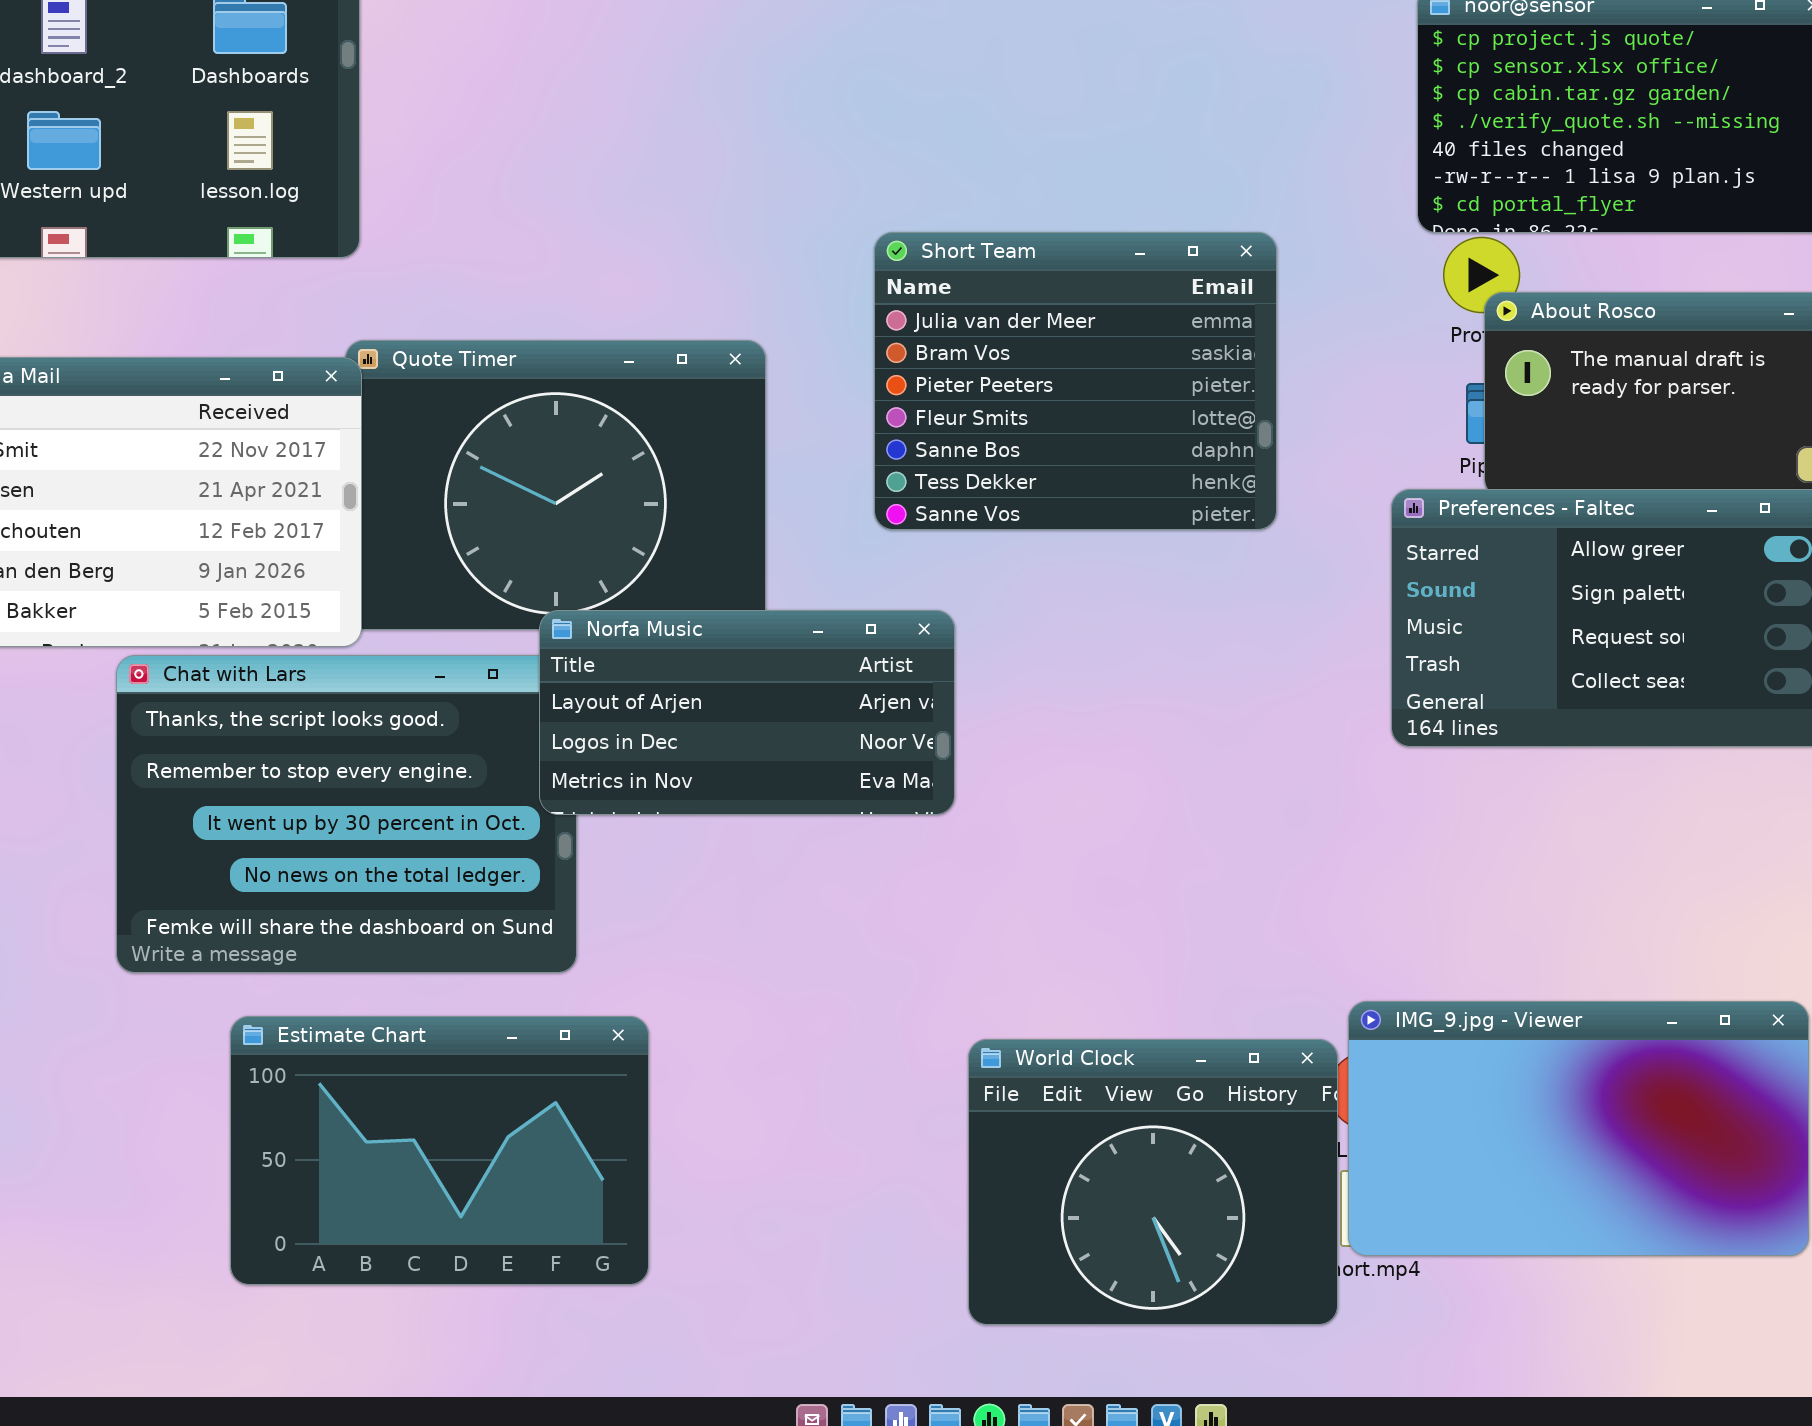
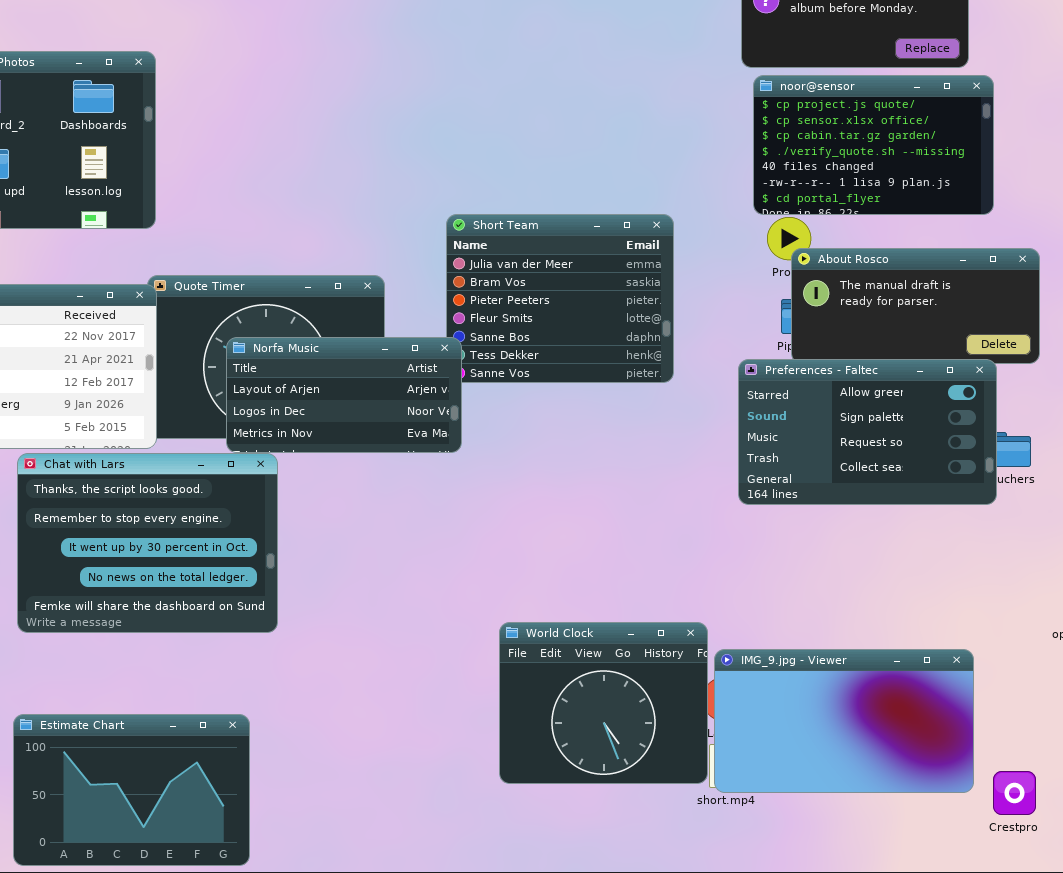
Norfa Music: [539,610,955,815] -> [226,337,462,453], moved
Estimate Chart: [230,1016,649,1285] -> [13,714,250,866], moved
World Clock: [968,1039,1338,1325] -> [499,622,708,784], moved

